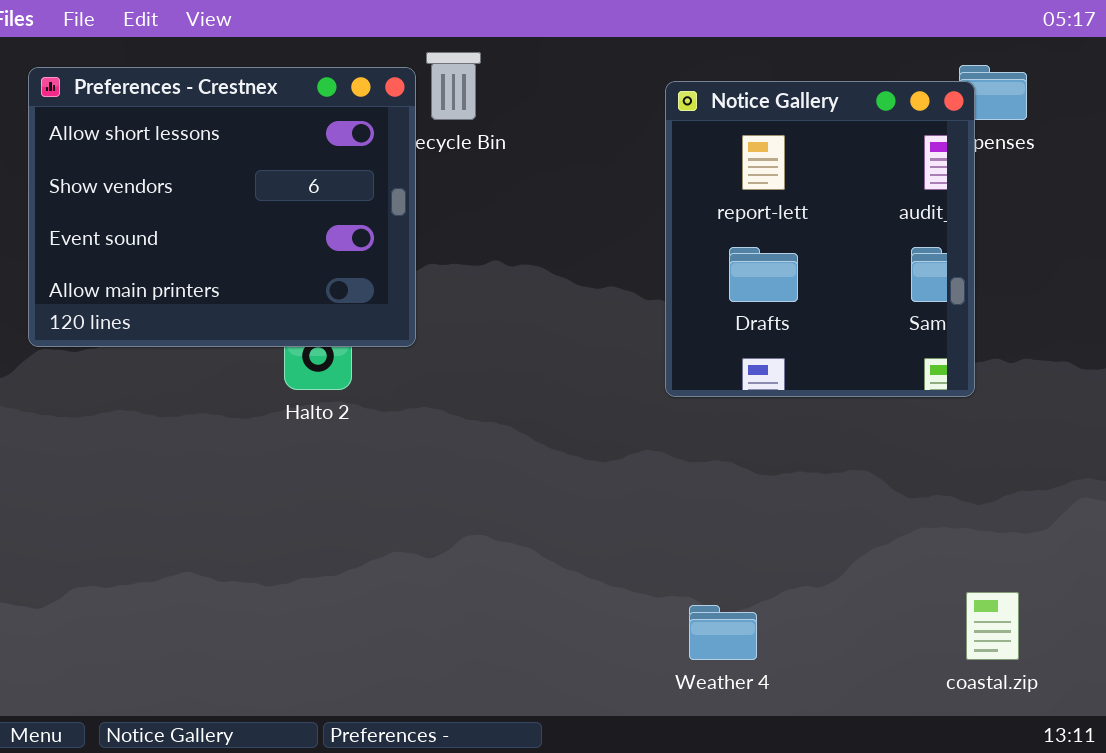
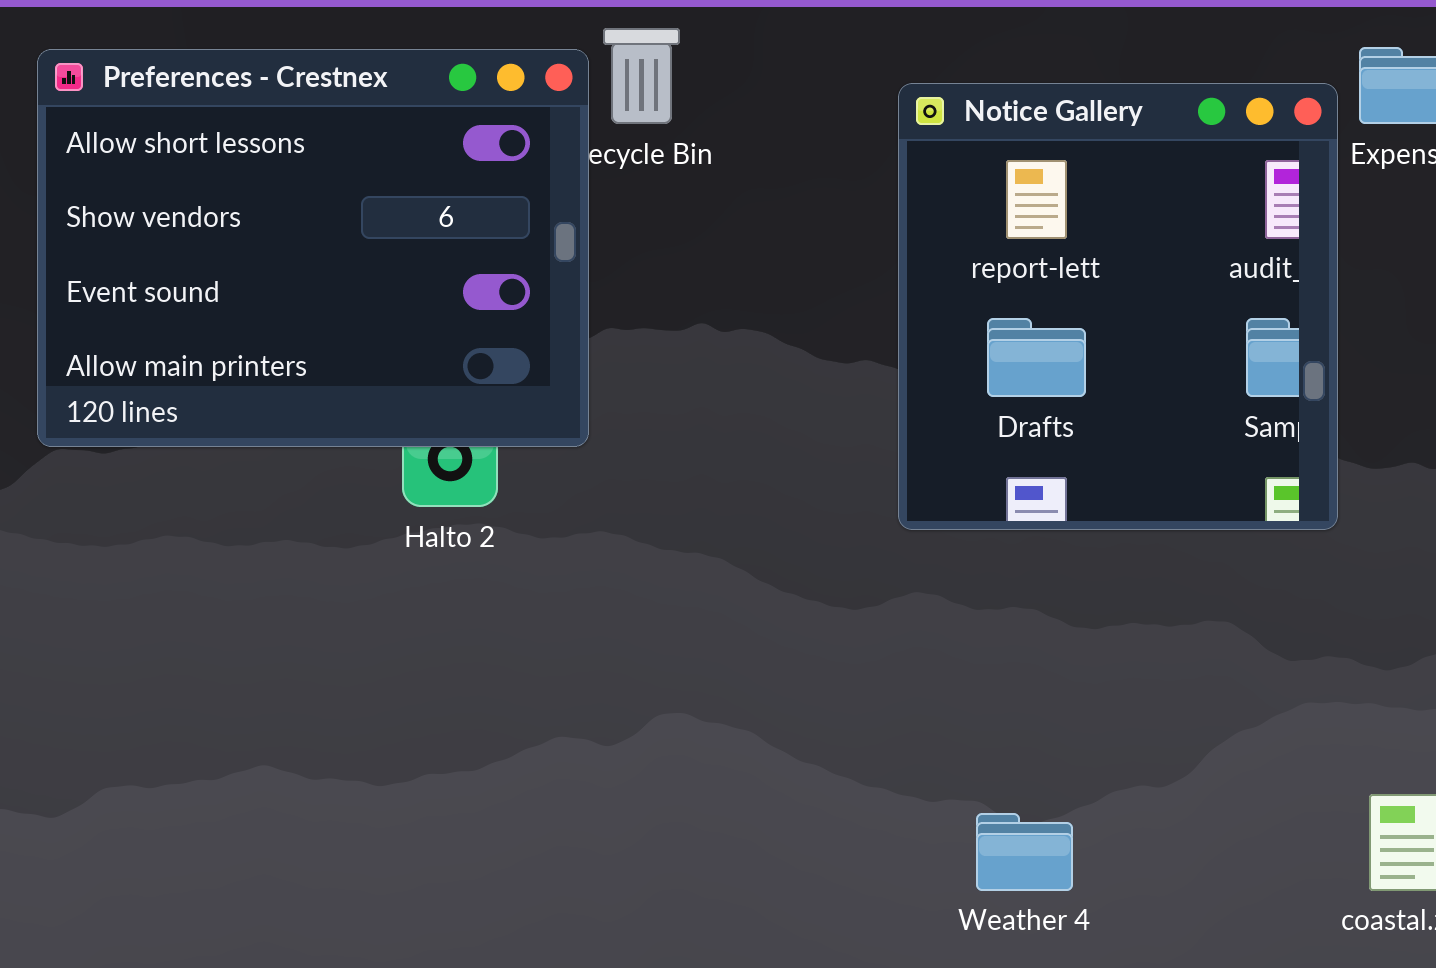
Notice Gallery: [665,81,975,397] -> [898,83,1338,530], moved

